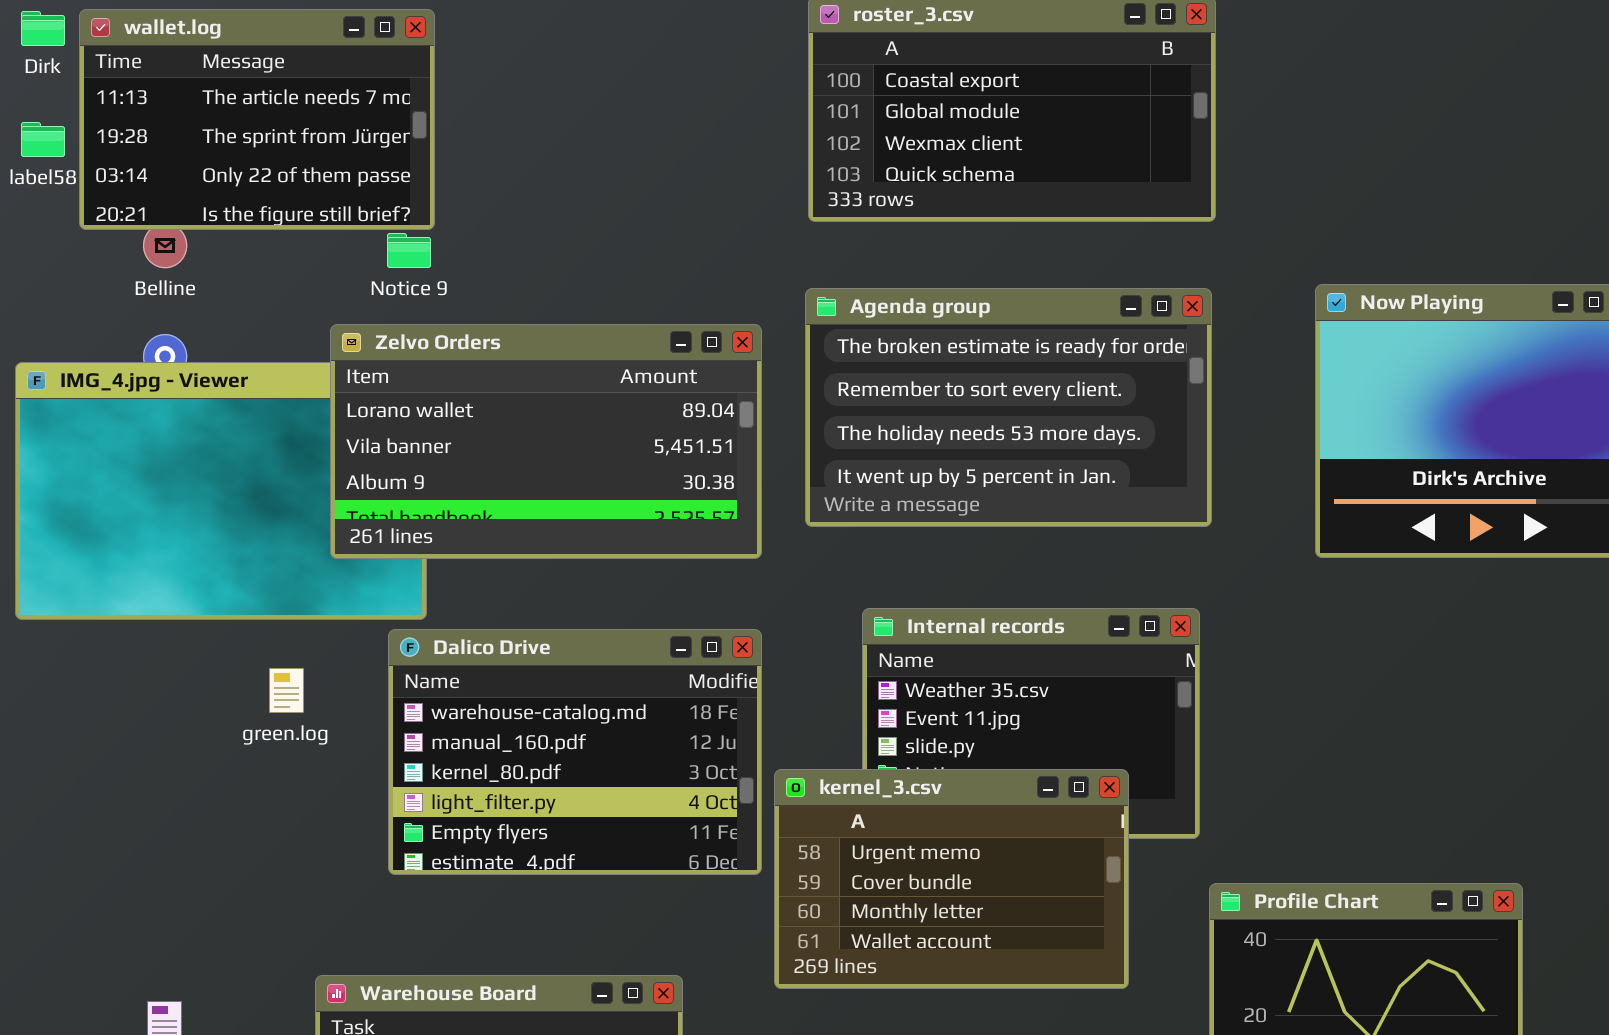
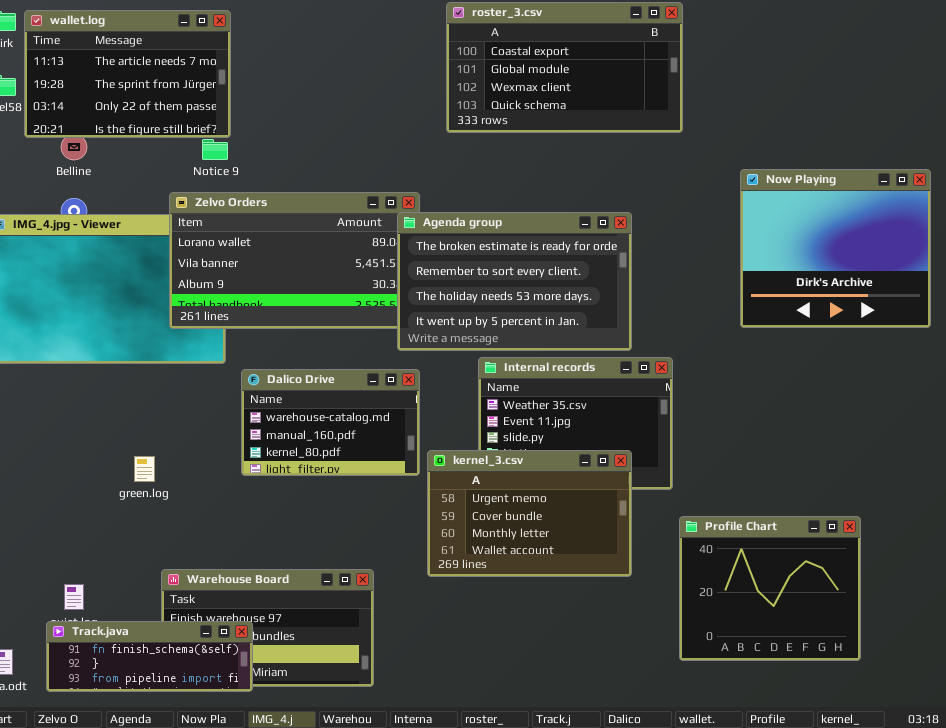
Agenda group: [805,288,1212,527] -> [397,212,632,351], moved
Dalico Drive: [388,629,762,875] -> [241,369,420,476], resized
green.log: [269,668,304,713] -> [134,456,155,482], moved

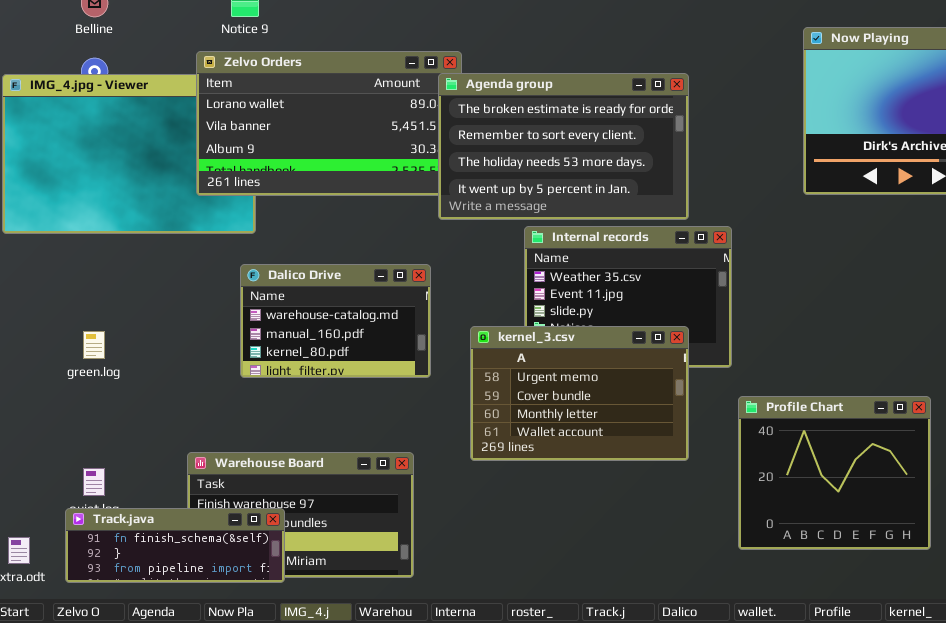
Dalico Drive: [241,369,420,476] -> [240,264,431,378], moved
green.log: [134,456,155,482] -> [83,331,105,359], moved

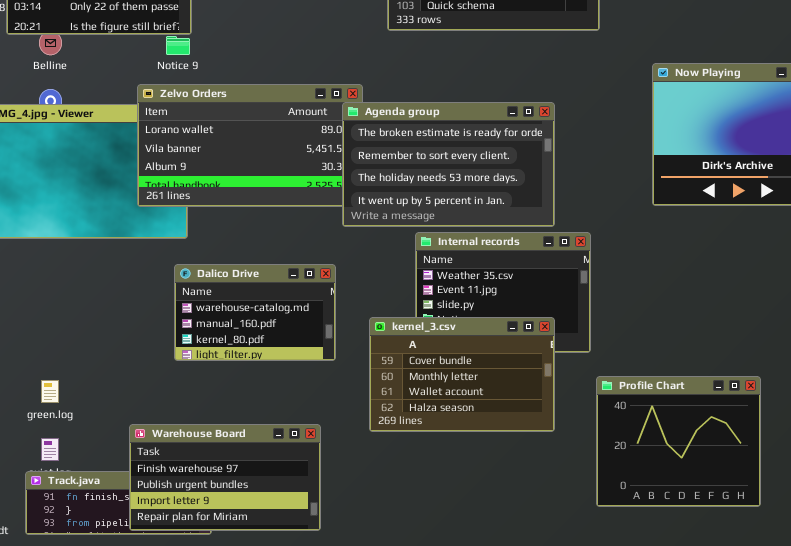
kernel_3.csv: [470,326,689,461] -> [369,317,555,432], scrolled down 1 row
green.log: [83,331,105,359] -> [41,380,59,403], moved
Warehouse Board: [187,452,414,578] -> [129,424,321,531], raised

